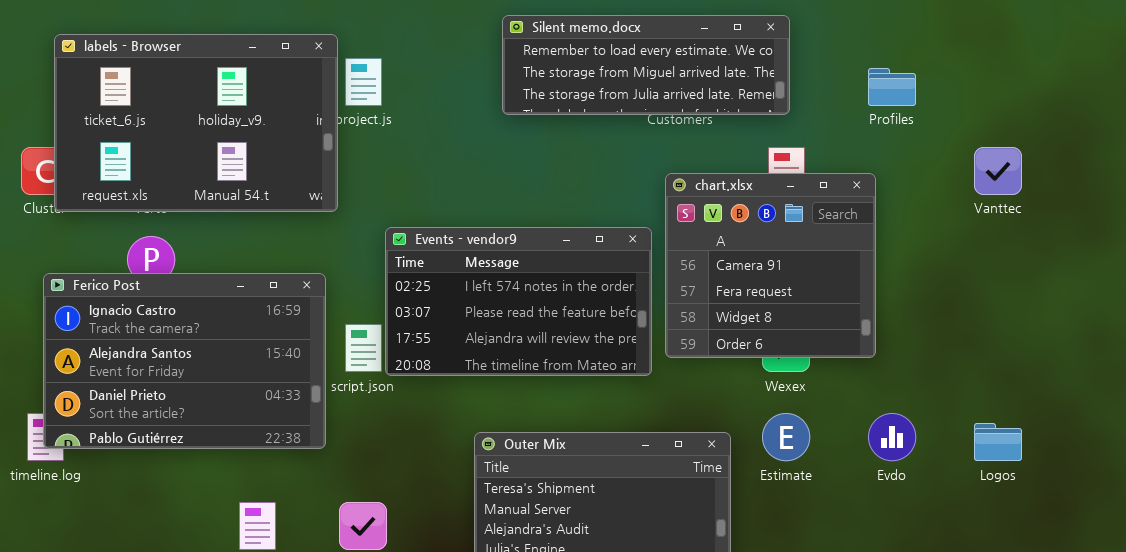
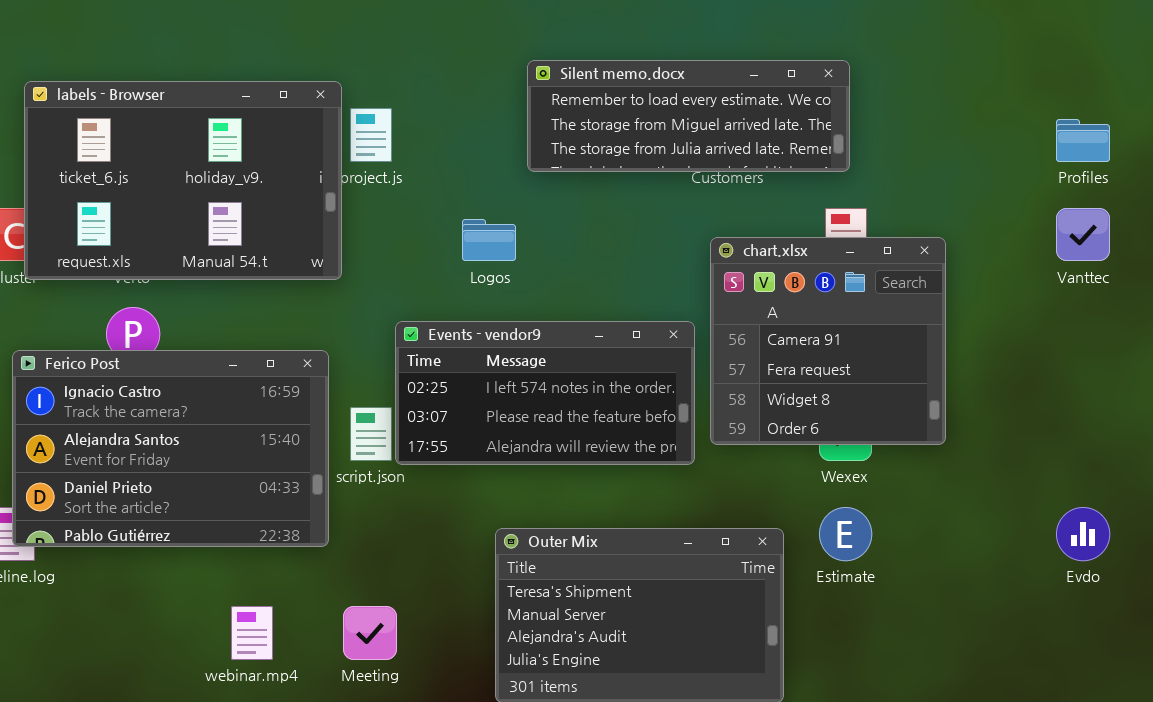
Profiles: [868,68,916,106] -> [1056,119,1110,162], moved
Events - vendor9: [385,227,652,376] -> [395,321,695,465], resized
Evdo: [868,413,916,461] -> [1056,507,1110,561], moved
Logos: [974,423,1022,461] -> [462,219,516,261], moved

